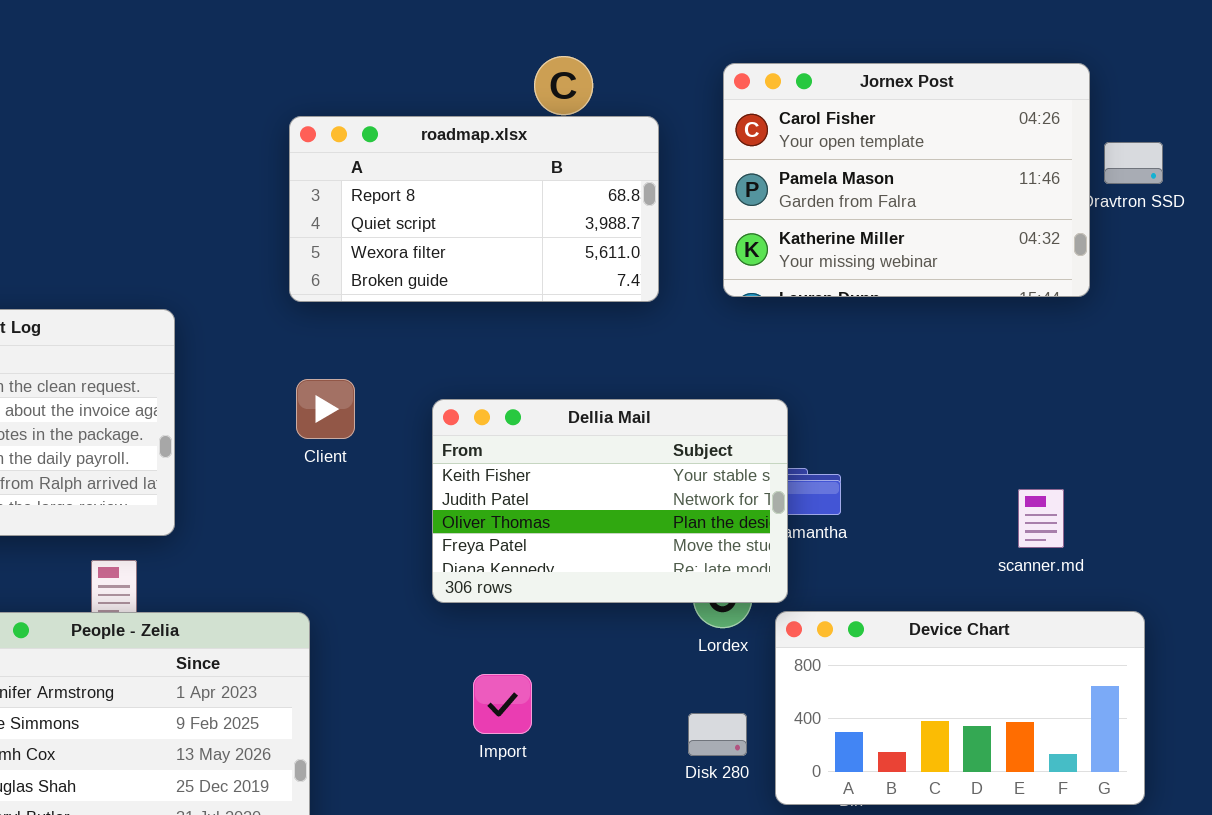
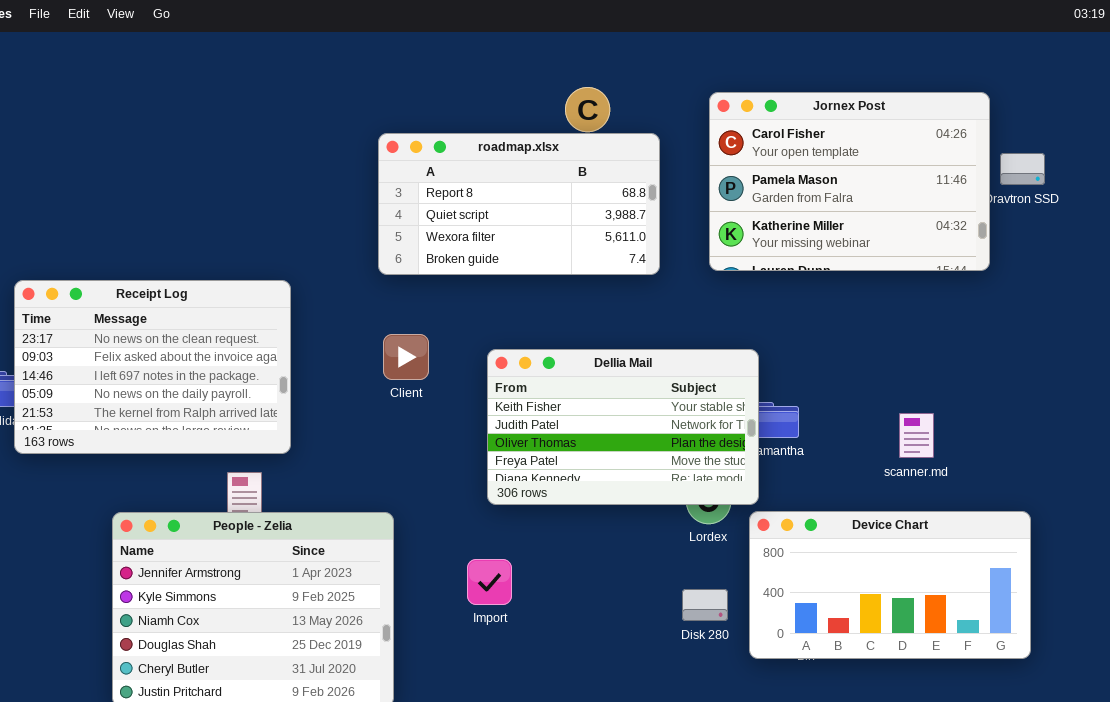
scanner.md: [1018,489,1064,548] -> [899,413,934,458], moved
Import: [473,674,532,734] -> [467,559,512,605], moved

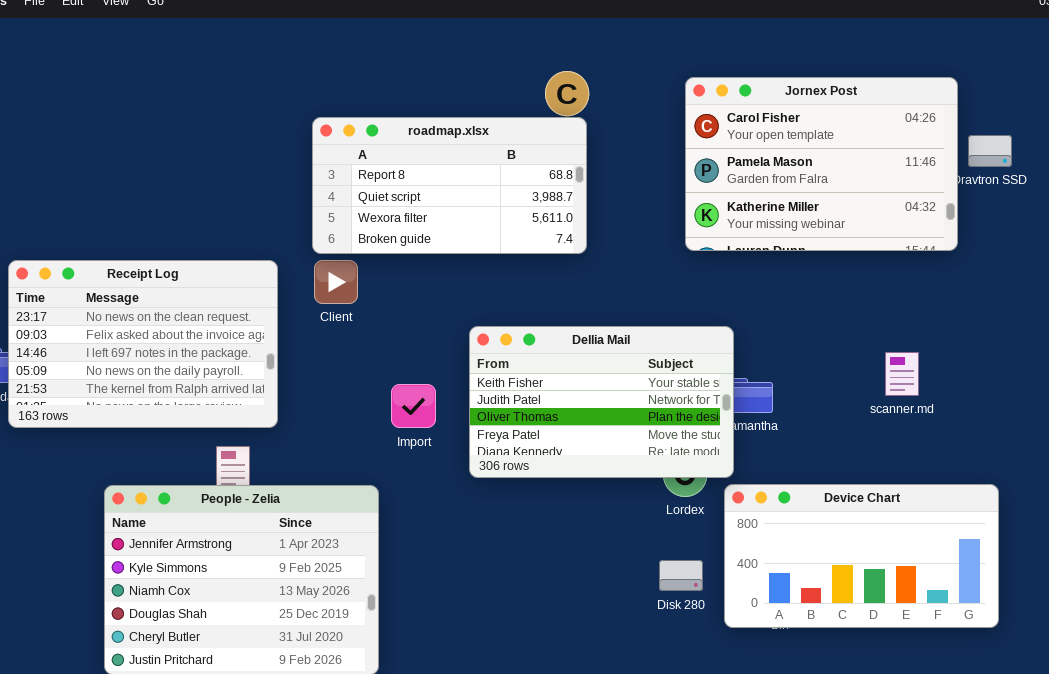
roadmap.xlsx: [378,133,660,275] -> [312,117,587,254], moved
Client: [383,334,429,380] -> [314,260,358,304], moved
scanner.md: [899,413,934,458] -> [885,352,919,396], moved
Import: [467,559,512,605] -> [391,384,436,428], moved

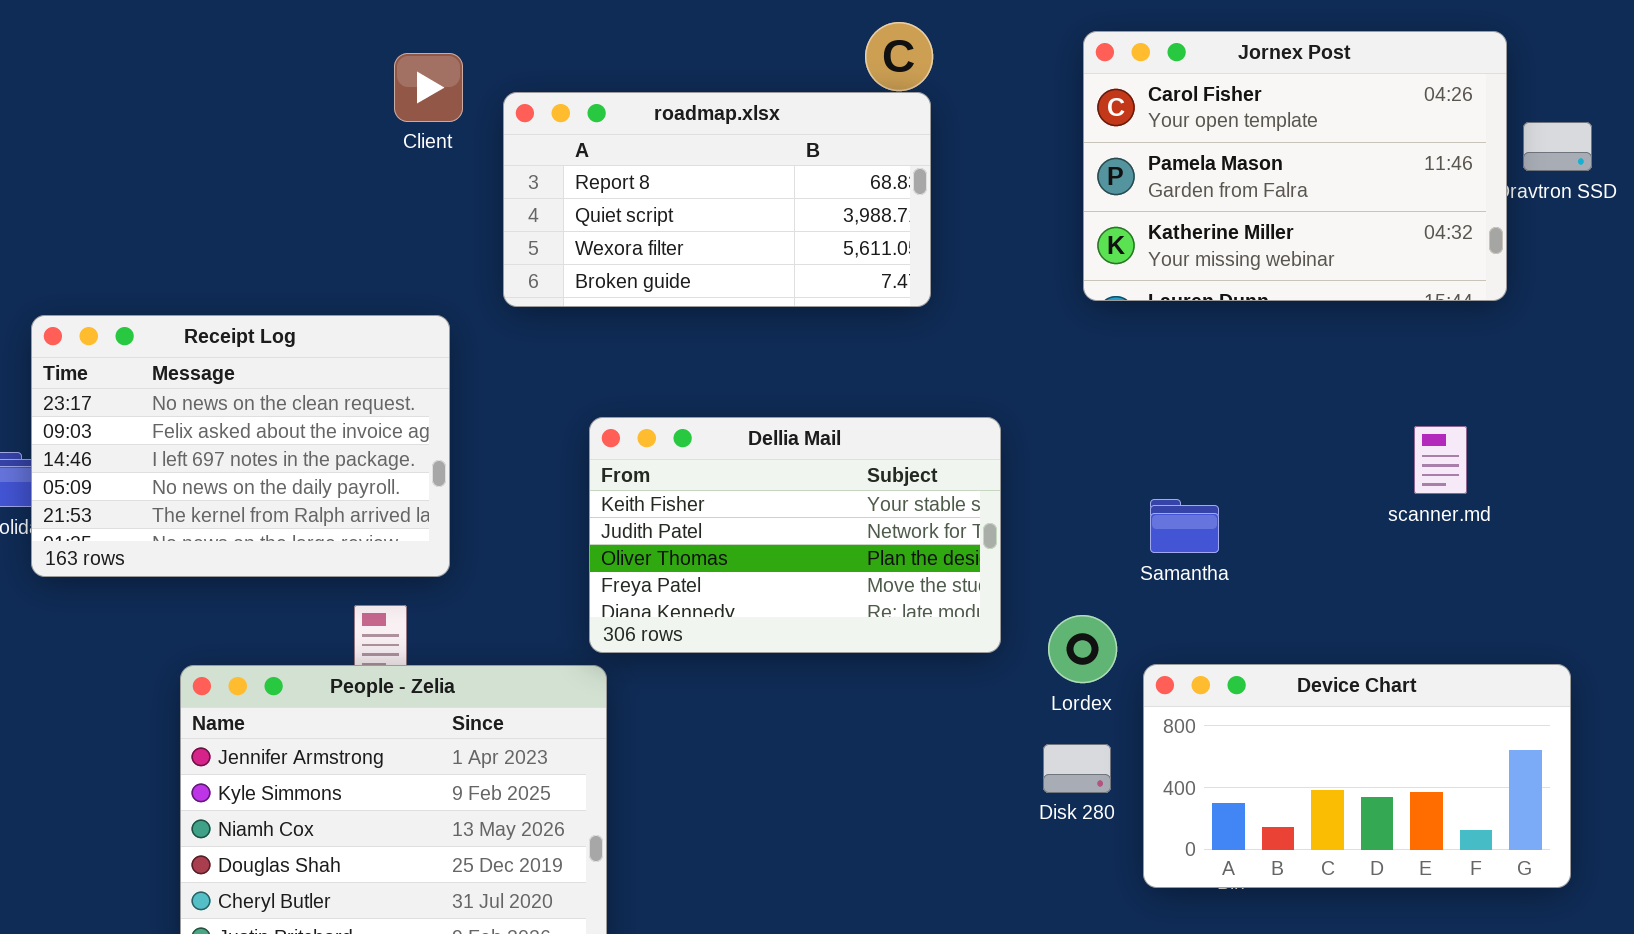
Client: [314,260,358,304] -> [394,53,463,122], moved
Dellia Mail: [469,326,734,478] -> [589,417,1001,653], moved
scanner.md: [885,352,919,396] -> [1414,426,1467,494], moved
Disk 280: [659,560,703,591] -> [1043,744,1111,793], moved

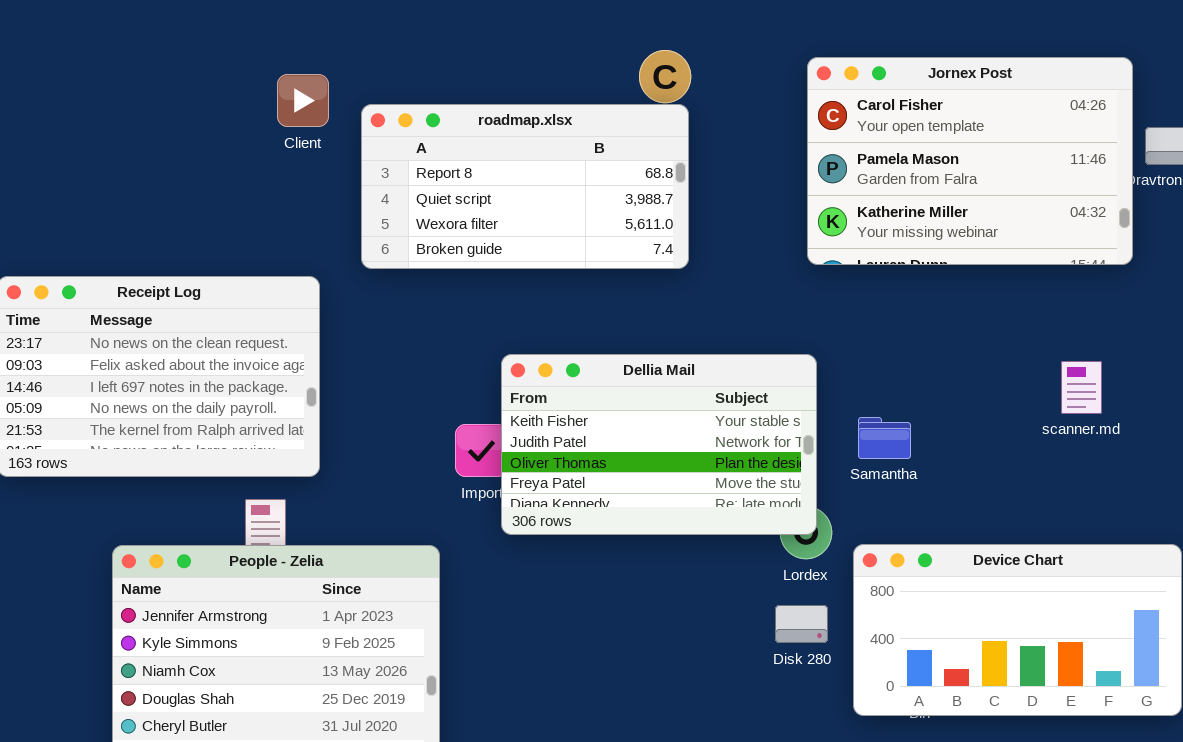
Dellia Mail: [589,417,1001,653] -> [501,354,817,535], moved

